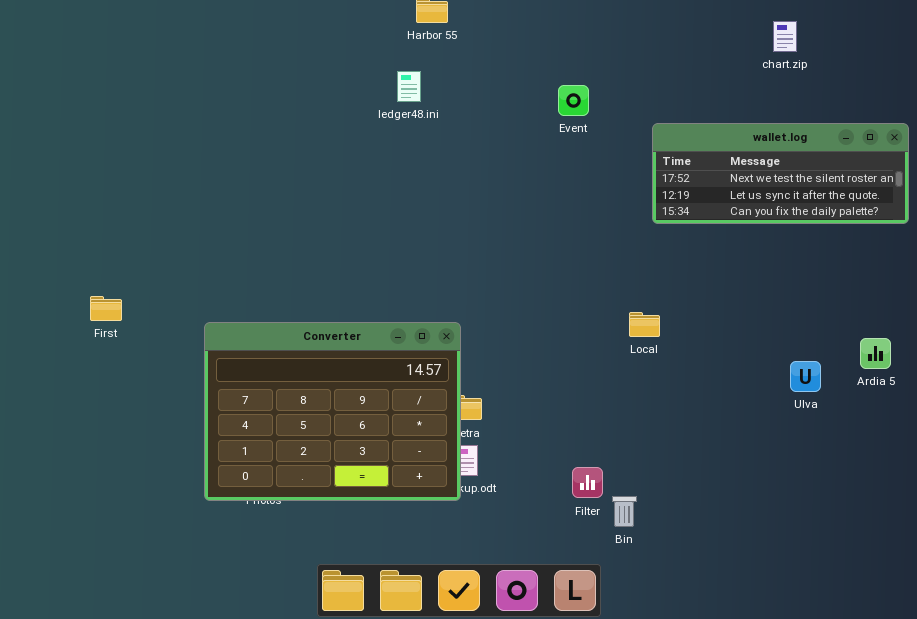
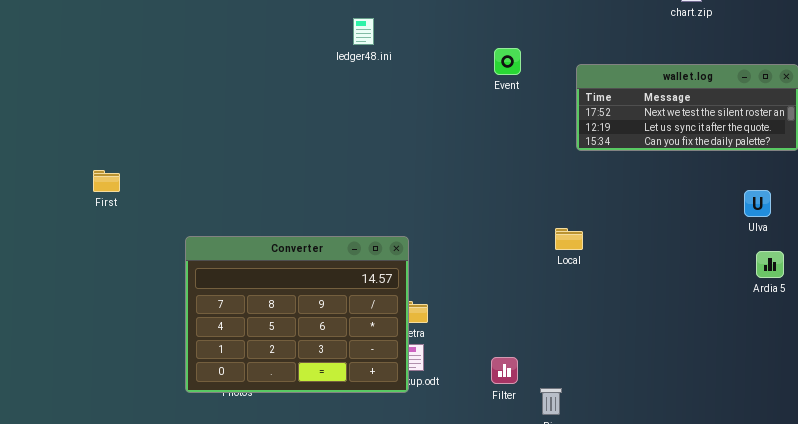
Event: [558,85,589,116] -> [494,48,521,75], moved
First: [90,296,122,321] -> [93,170,120,192], moved
Ulva: [790,361,821,392] -> [744,190,771,217], moved
Filter: [572,467,603,498] -> [491,357,518,384], moved

